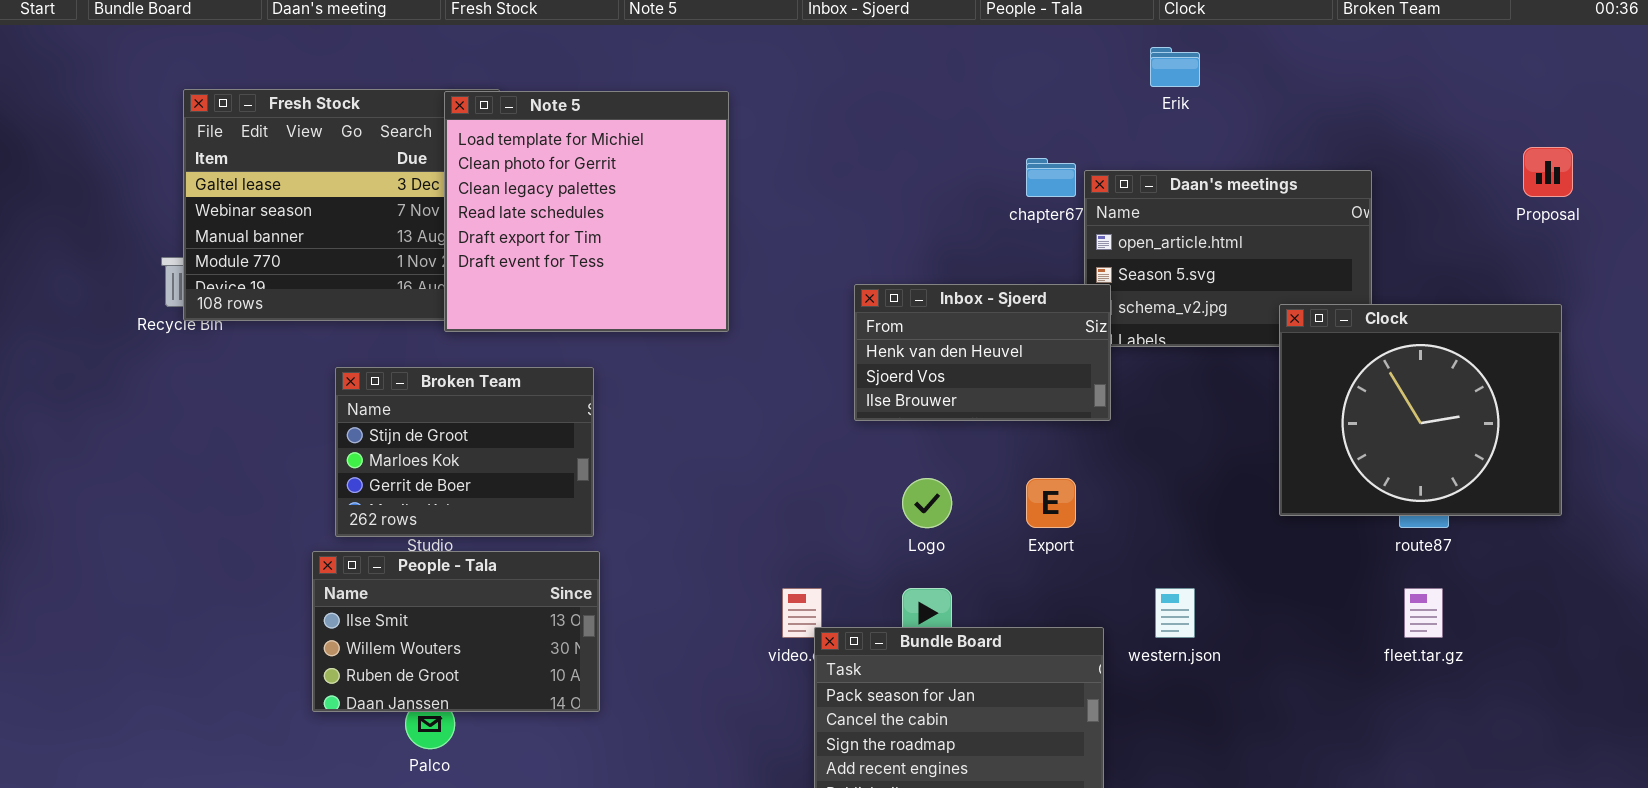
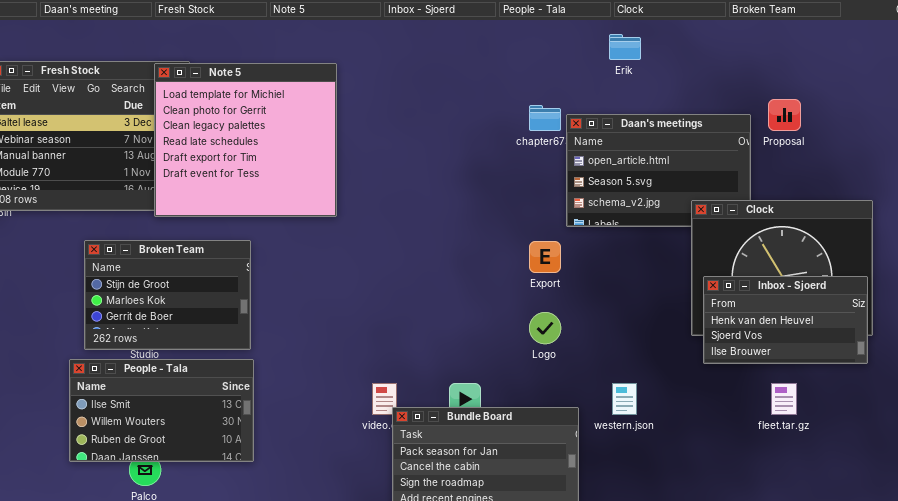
Proposal: [1523,147,1573,197] -> [768,99,801,131], moved
Inbox - Sjoerd: [854,284,1111,421] -> [703,276,868,364], moved
Logo: [902,478,952,528] -> [529,312,561,344], moved
Export: [1026,478,1076,528] -> [529,241,561,273], moved

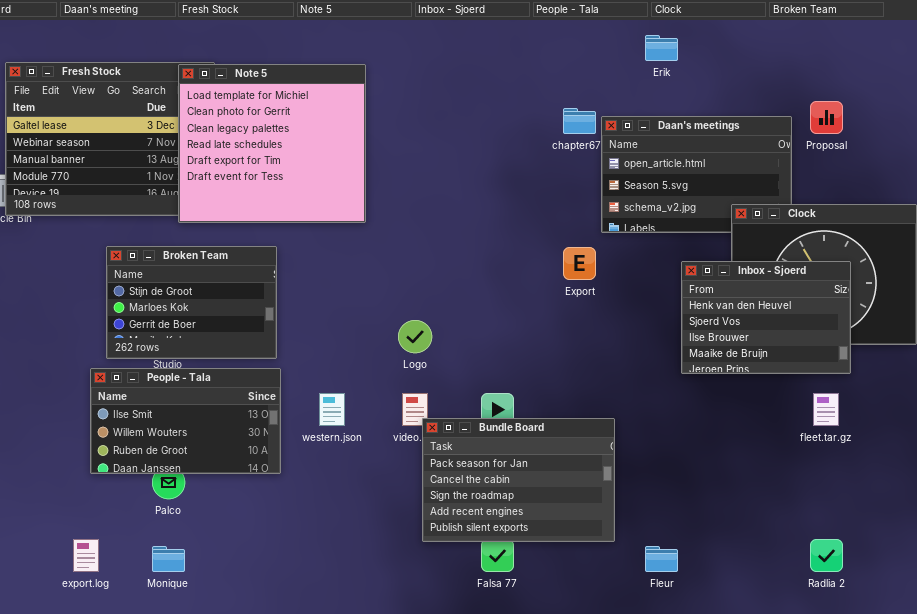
Inbox - Sjoerd: [703,276,868,364] -> [681,261,851,374], moved, resized
Logo: [529,312,561,344] -> [398,320,432,353], moved
western.json: [612,383,637,415] -> [319,393,345,426], moved

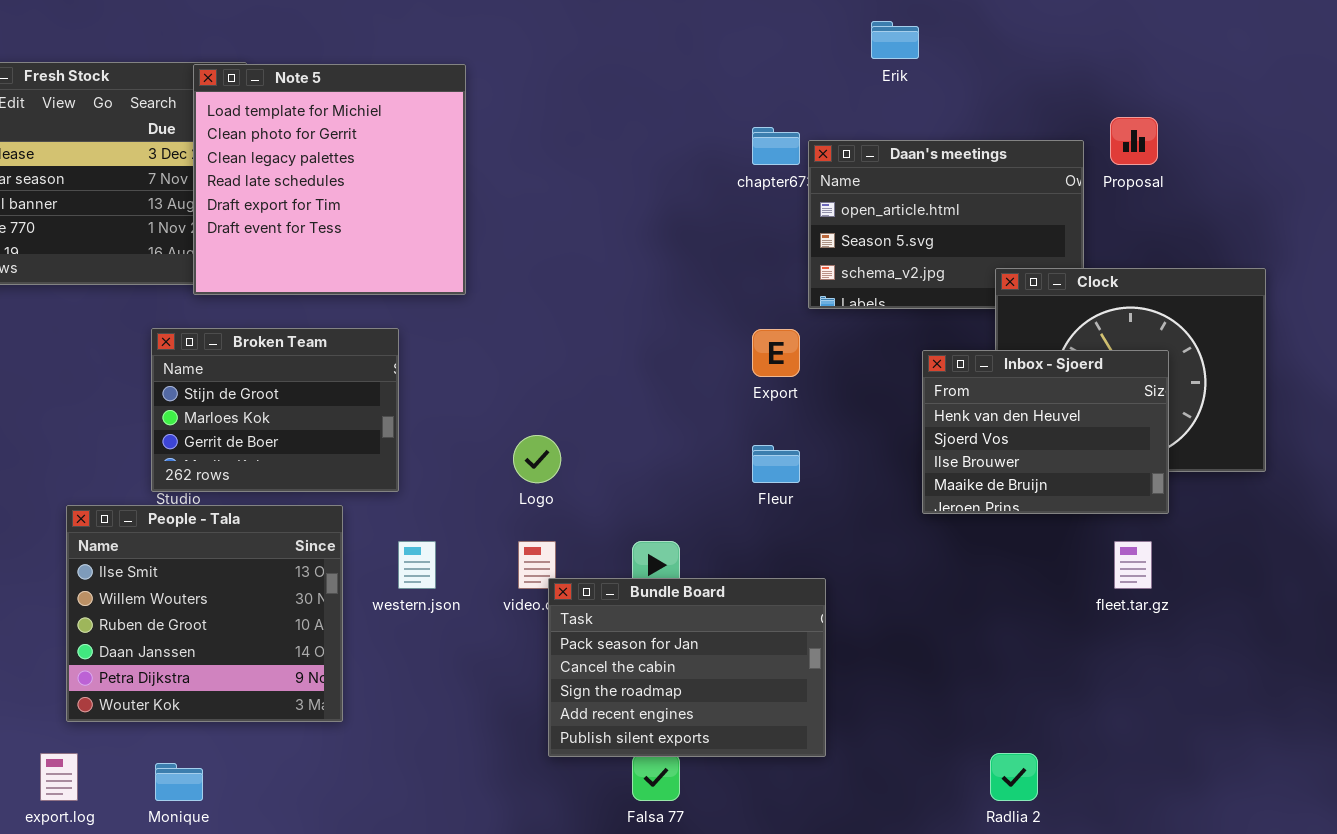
Broken Team: [106,246,277,359] -> [151,328,399,492], moved
People - Tala: [90,368,281,474] -> [66,505,343,722], resized
Radlia 2: [810,539,843,572] -> [990,753,1038,801], moved
Fleur: [645,546,678,572] -> [752,445,800,483], moved

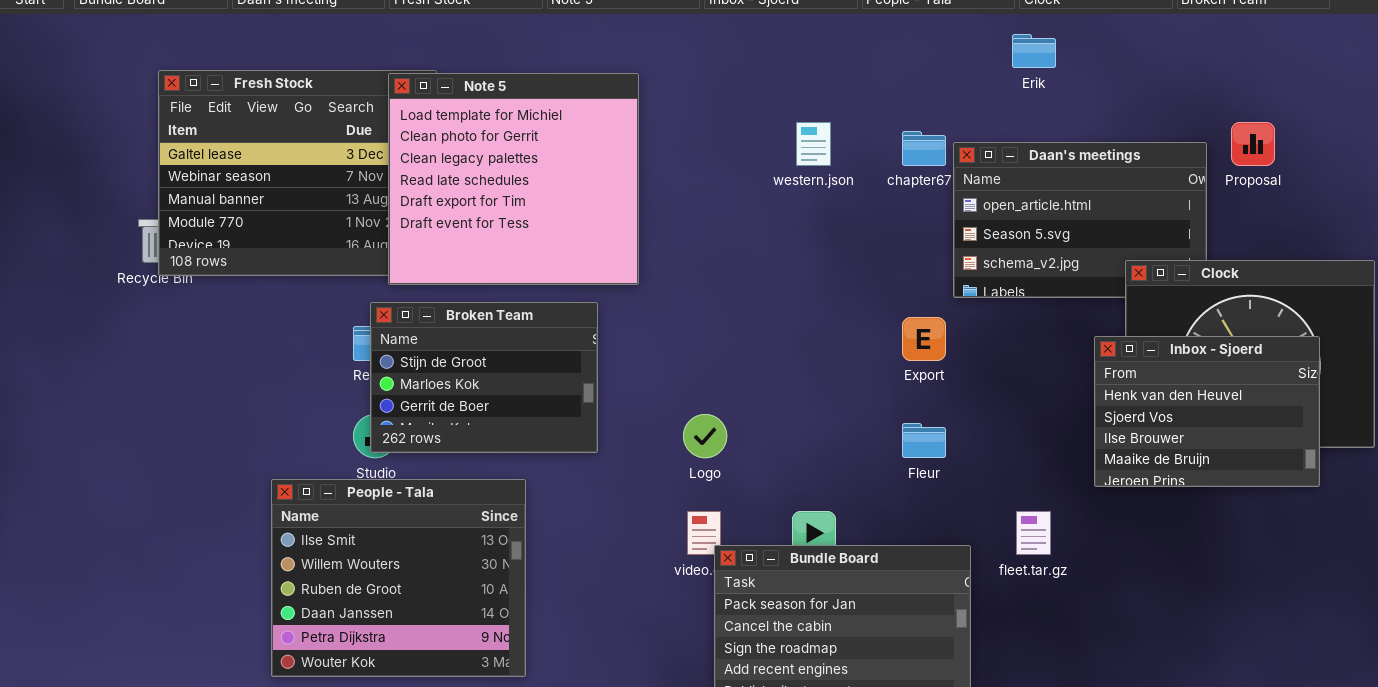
Broken Team: [151,328,399,492] -> [370,302,598,453], moved
Inbox - Sjoerd: [922,350,1169,514] -> [1094,336,1320,487], moved
western.json: [398,541,436,589] -> [796,122,831,166], moved
fleet.tar.gz: [1114,541,1152,589] -> [1016,511,1051,555], moved

